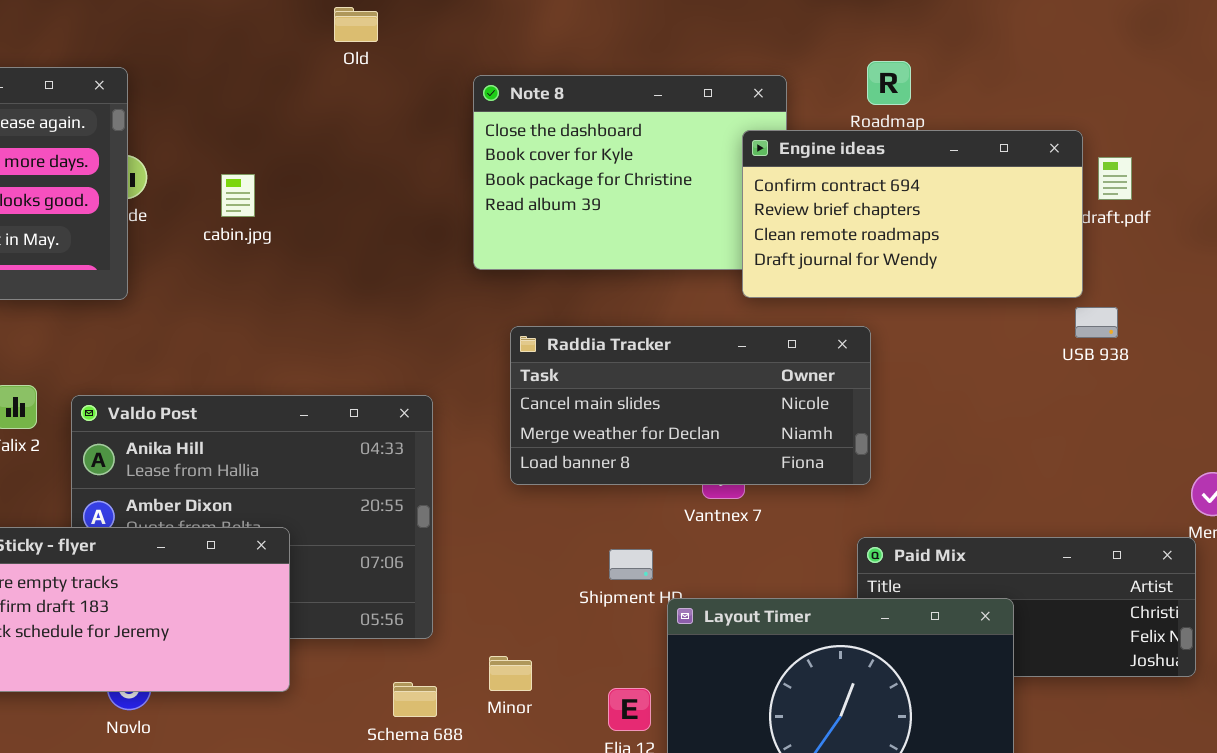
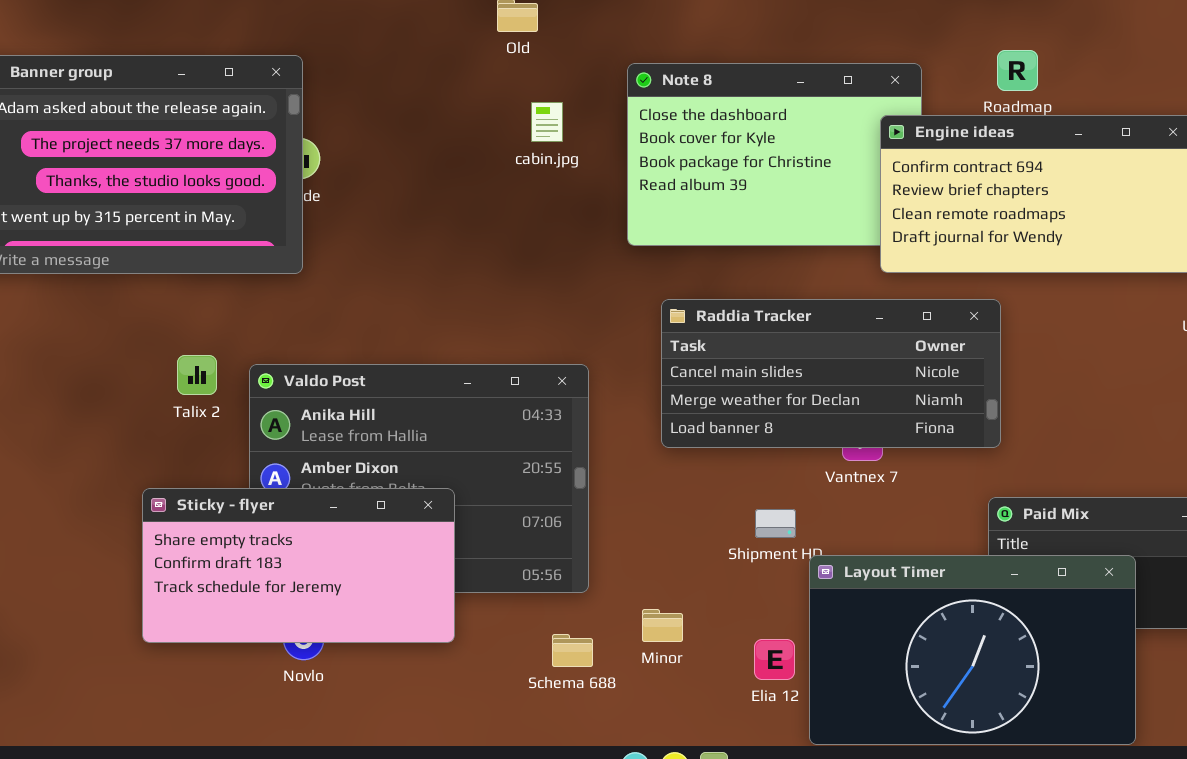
cabin.jpg: [221,174,255,217] -> [531,102,563,142], moved

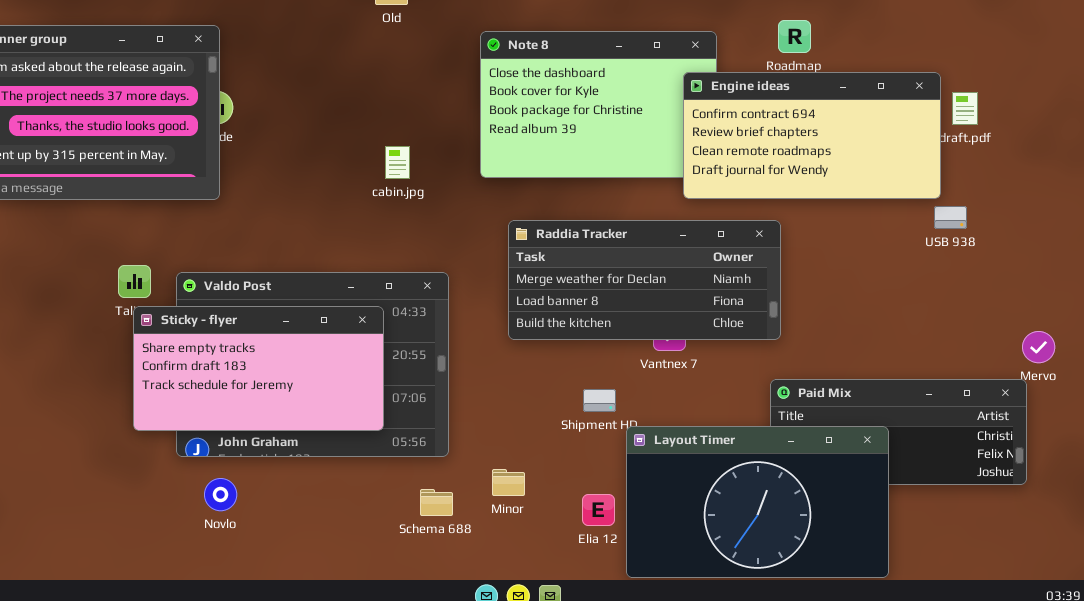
cabin.jpg: [531,102,563,142] -> [385,146,410,179], moved
Raddia Tracker: [661,299,1001,448] -> [508,220,781,340], scrolled down 1 row
Sticky - flyer: [142,488,455,643] -> [133,306,384,431], moved

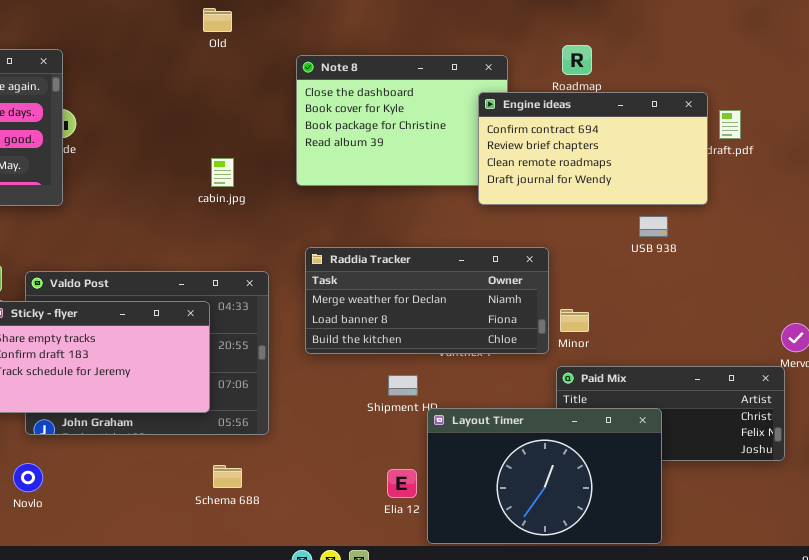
USB 938: [934,206,967,229] -> [639,216,668,237], moved
Raddia Tracker: [508,220,781,340] -> [305,247,549,354], moved
Minor: [492,469,525,496] -> [560,309,589,332], moved
Novlo: [204,478,237,511] -> [13,463,43,492], moved
Schema 688: [420,489,453,516] -> [213,465,242,488], moved

